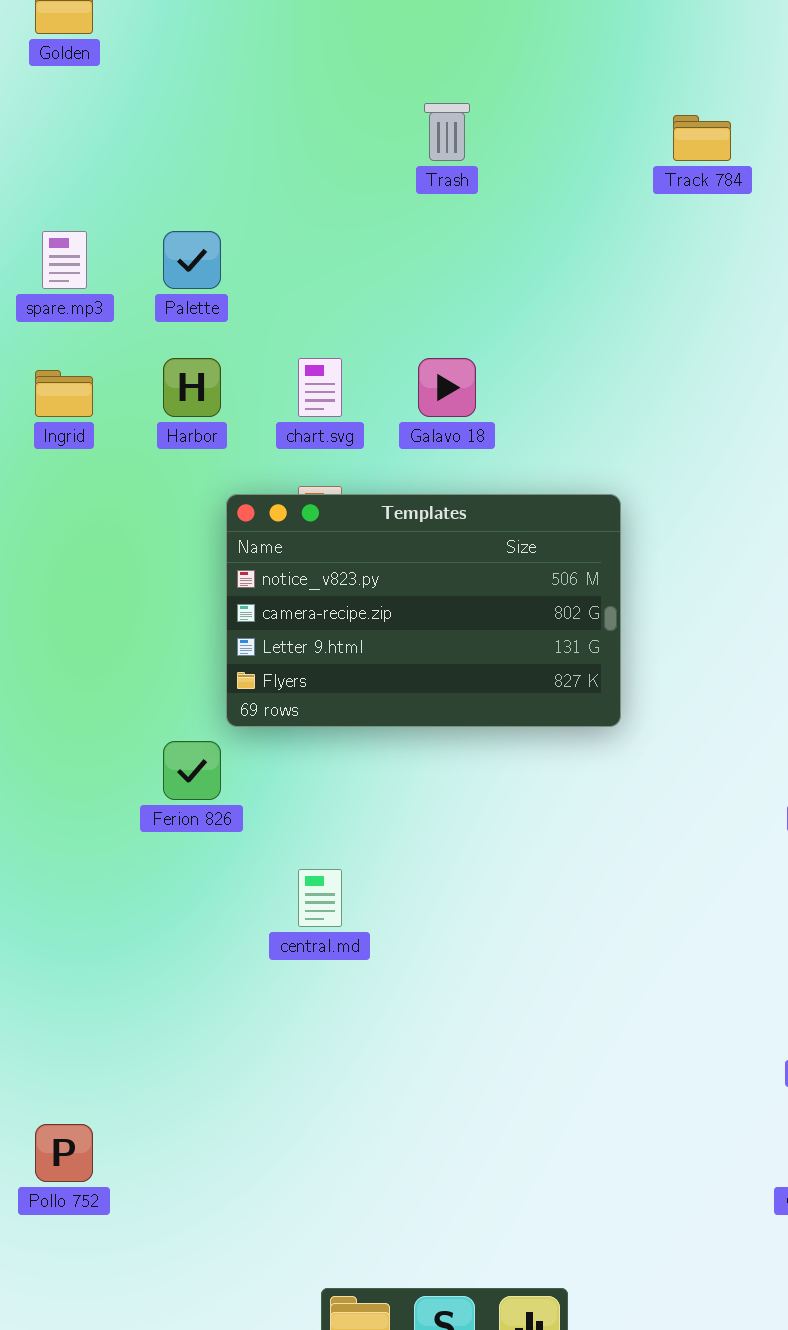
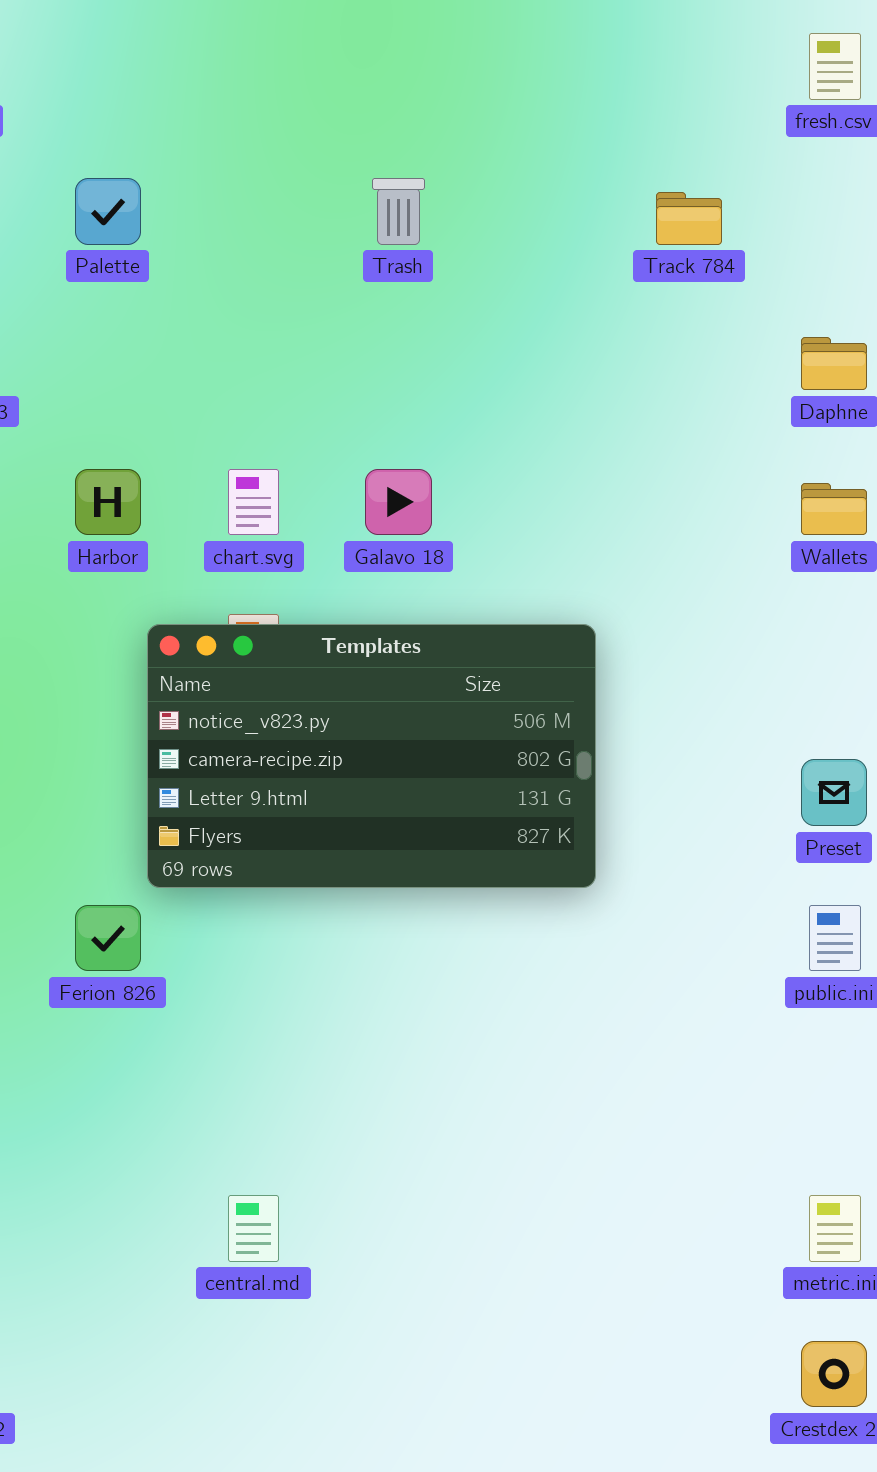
Palette: [163,231,221,289] -> [75,178,141,245], moved
central.md: [298,869,342,927] -> [228,1195,279,1262], moved

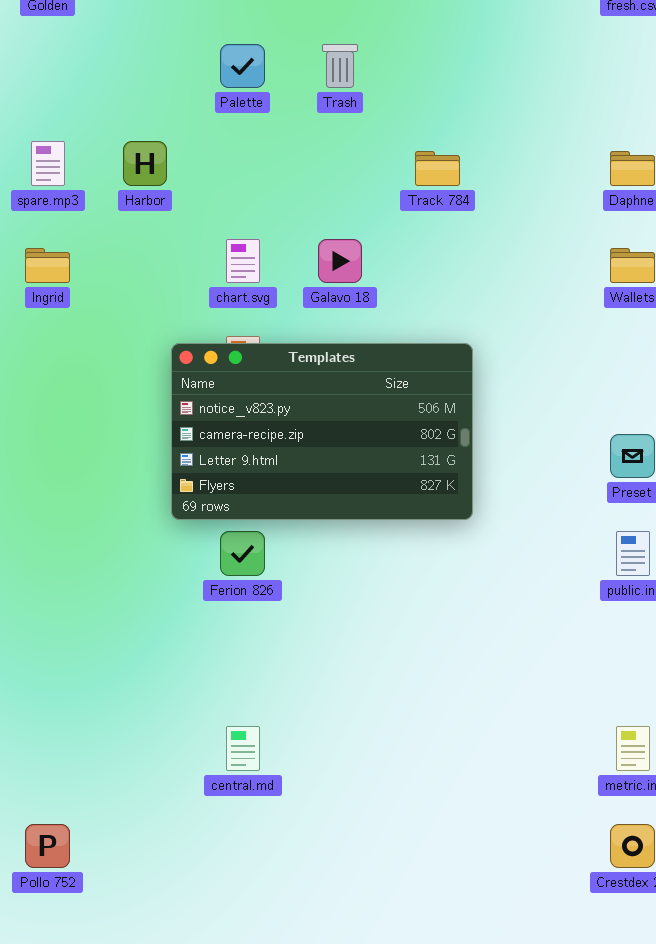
Palette: [75,178,141,245] -> [220,44,265,88], moved
Track 784: [656,192,722,245] -> [415,151,460,186], moved
Harbor: [75,469,141,535] -> [123,141,167,186], moved
Ferion 826: [75,905,141,971] -> [220,531,265,576], moved

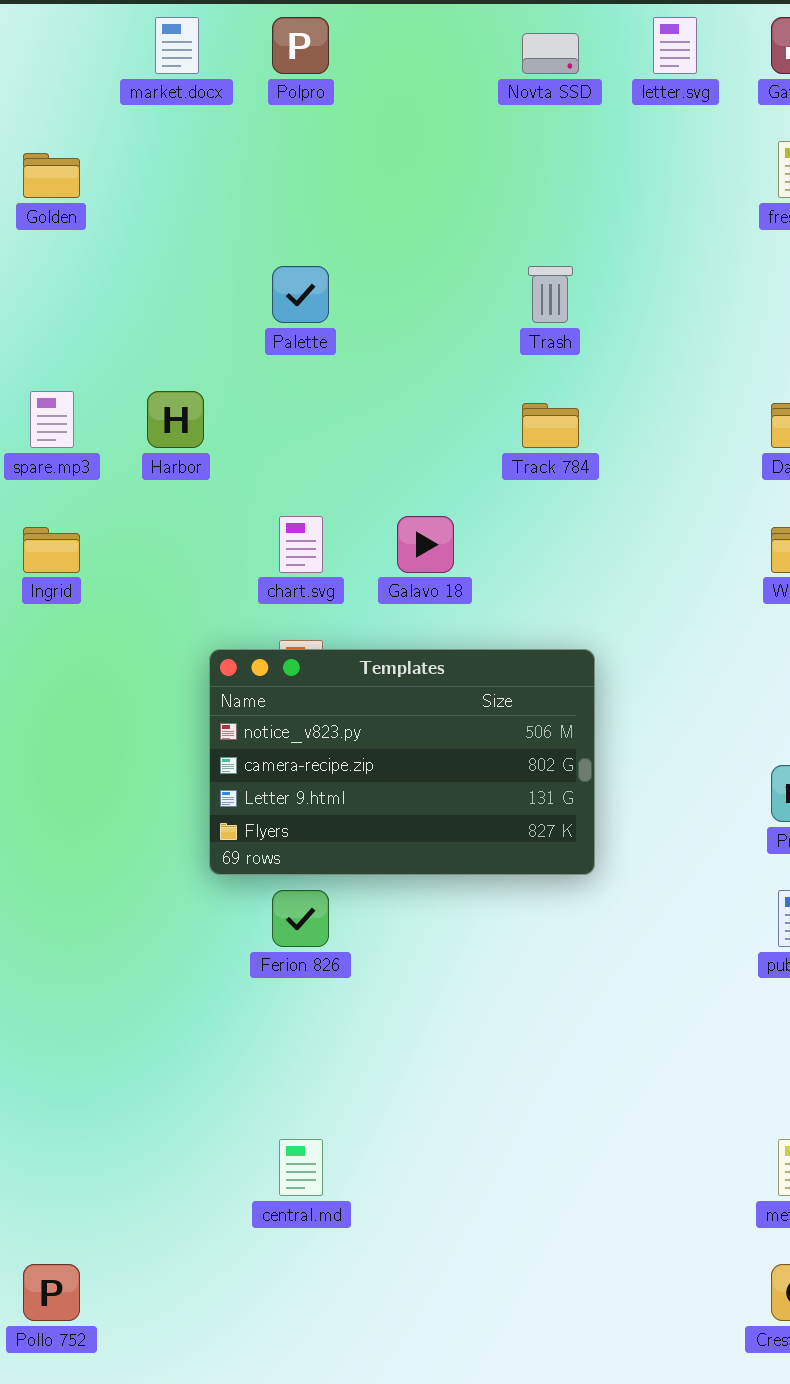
Trash: [322,44,358,88] -> [528,266,573,323], moved

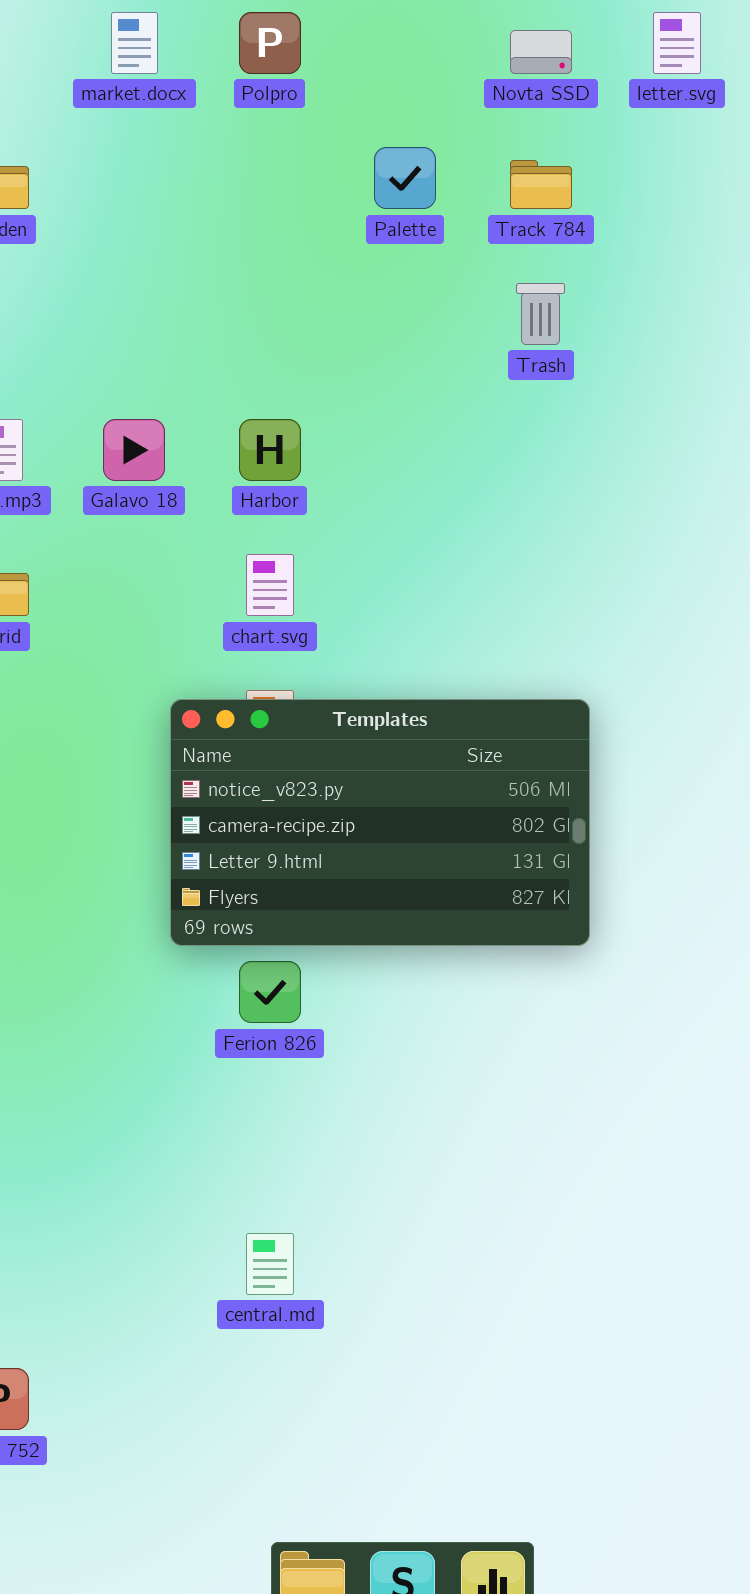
Palette: [272,266,329,323] -> [374,147,436,209], moved
Harbor: [147,391,204,448] -> [239,419,301,481], moved
Track 784: [522,403,579,448] -> [510,160,572,209], moved
Galavo 18: [397,516,454,573] -> [103,419,165,481], moved

